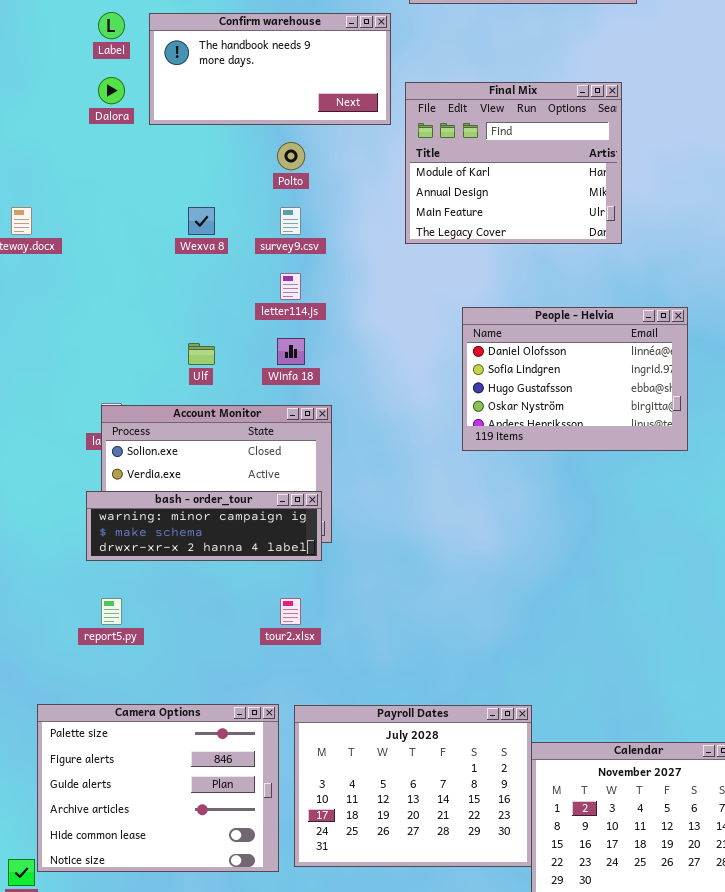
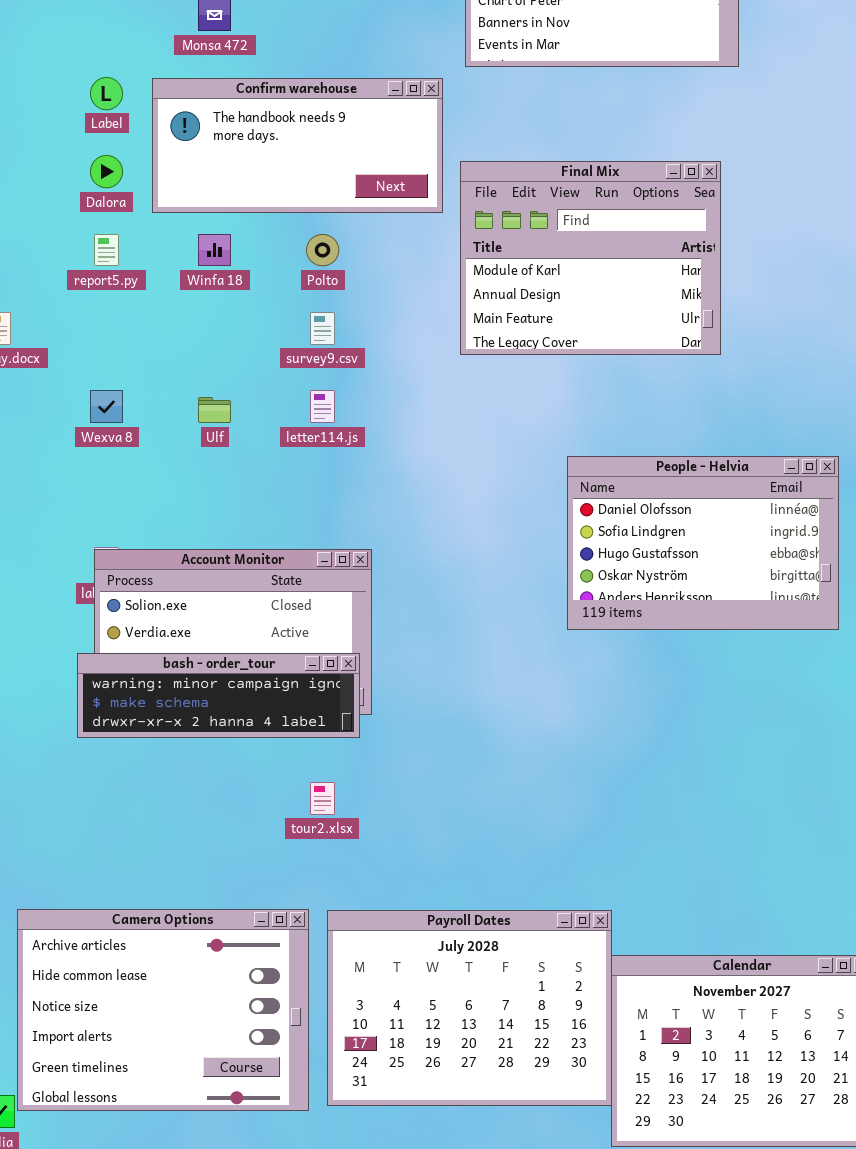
Wexva 8: [188,207,215,235] -> [90,390,123,423], moved
People - Helvia: [462,307,688,451] -> [567,456,839,630], moved
Winfa 18: [277,338,305,365] -> [198,234,231,266], moved
Ulf: [188,343,215,365] -> [198,397,231,423], moved
report5.py: [101,598,122,625] -> [94,234,119,266], moved
Camera Options: [37,704,279,872] -> [17,909,309,1111], scrolled down 3 rows

